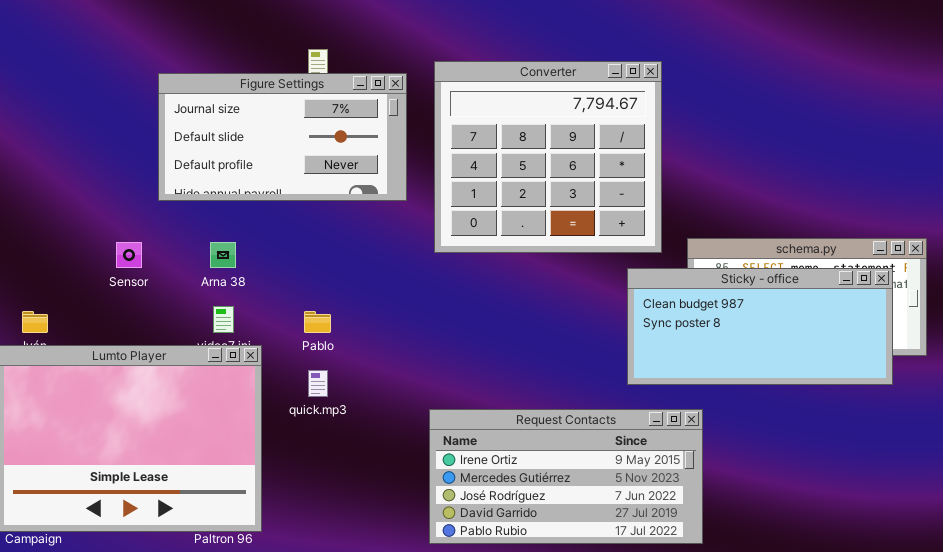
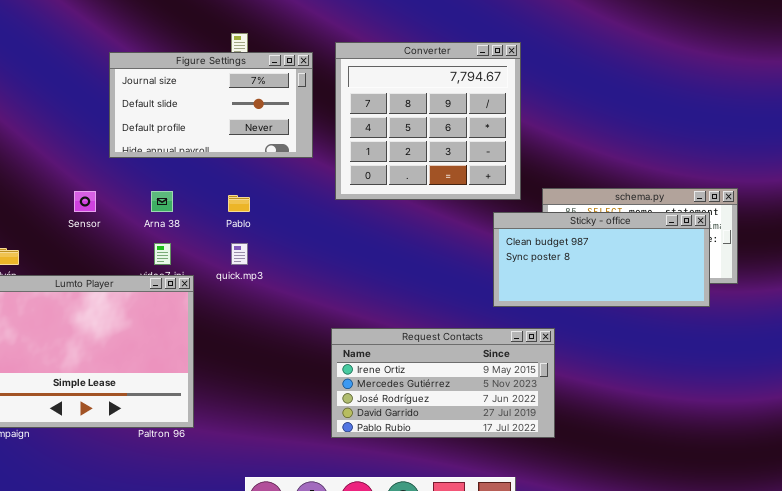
Pablo: [304,311,331,333] -> [228,195,250,212], moved
quick.mp3: [308,370,328,397] -> [231,243,248,265], moved

